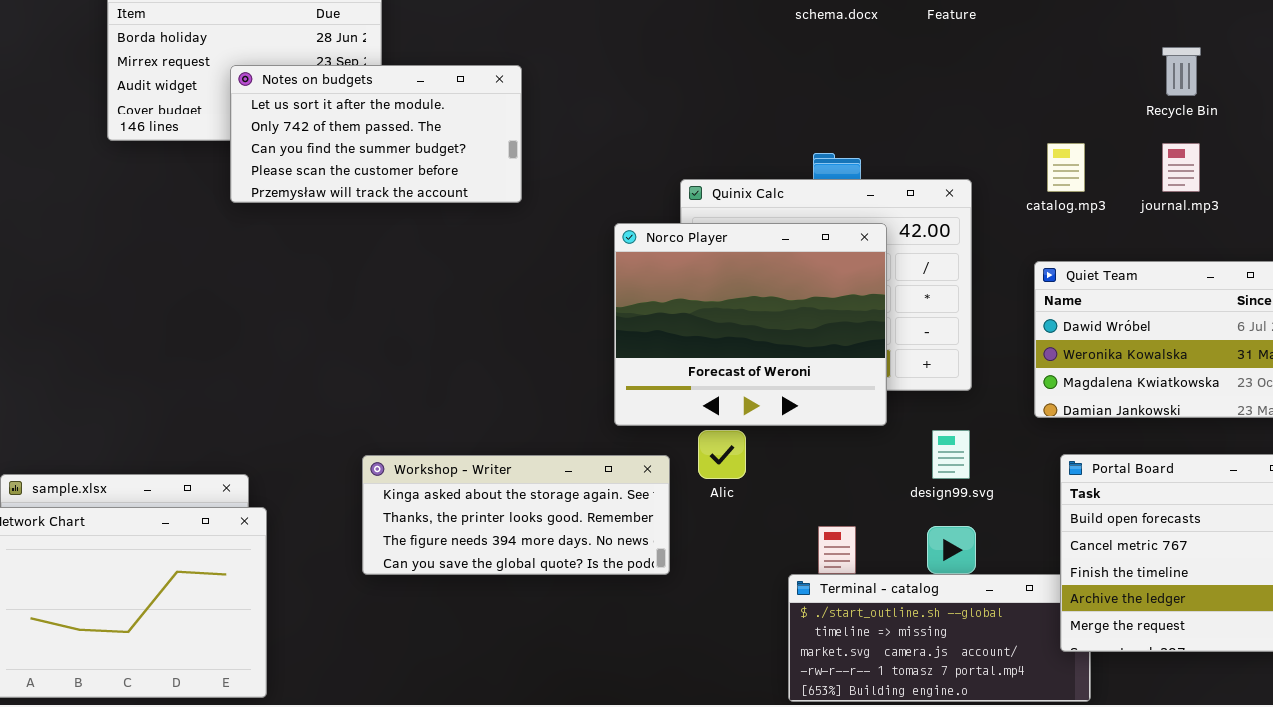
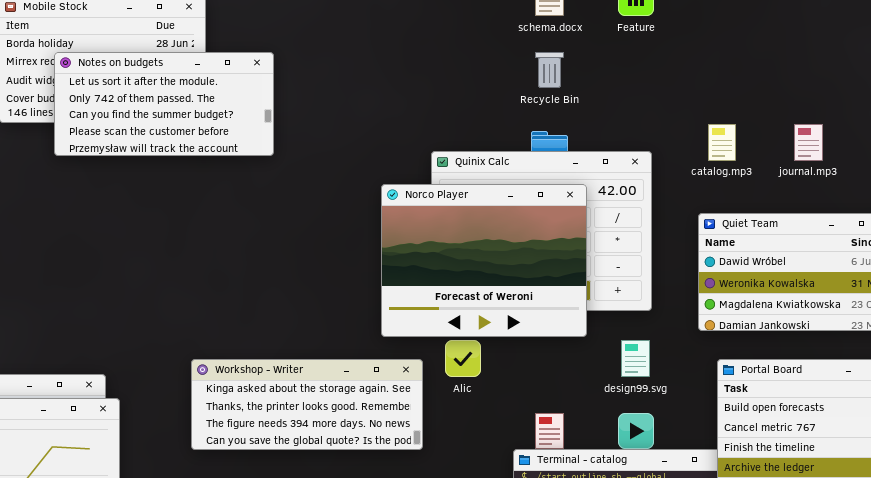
Recycle Bin: [1162,47,1201,96] -> [535,52,564,88], moved
Notes on budgets: [230,65,522,203] -> [54,52,274,156], moved

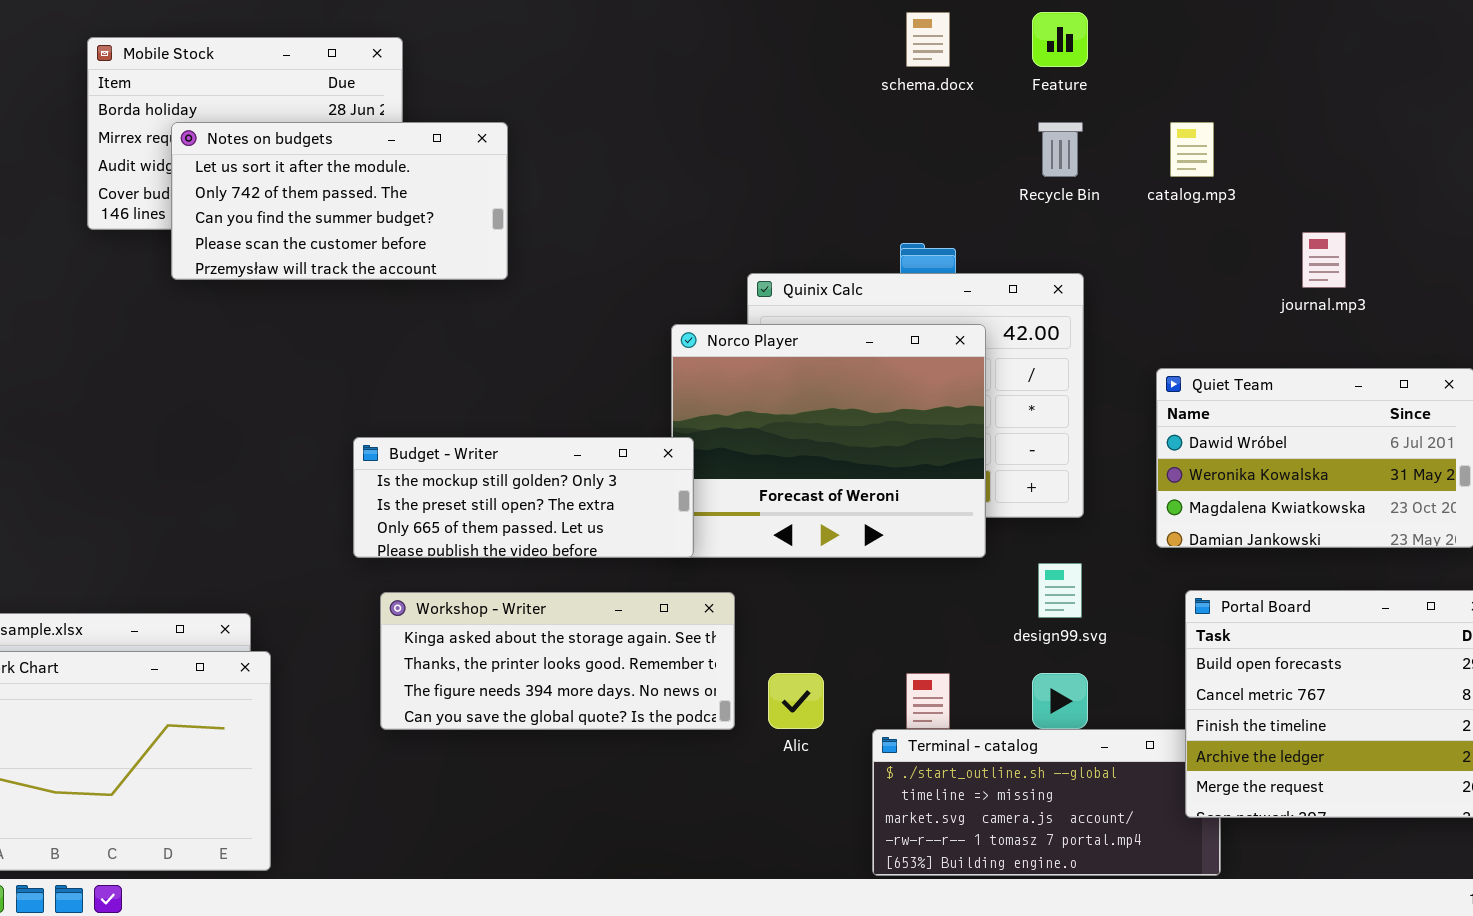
Recycle Bin: [535,52,564,88] -> [1038,122,1083,177], moved
catalog.mp3: [708,124,736,161] -> [1170,122,1214,177], moved
Budget - Writer: none -> [353,437,694,558], opened
Alic: [445,340,481,377] -> [768,673,824,729], moved

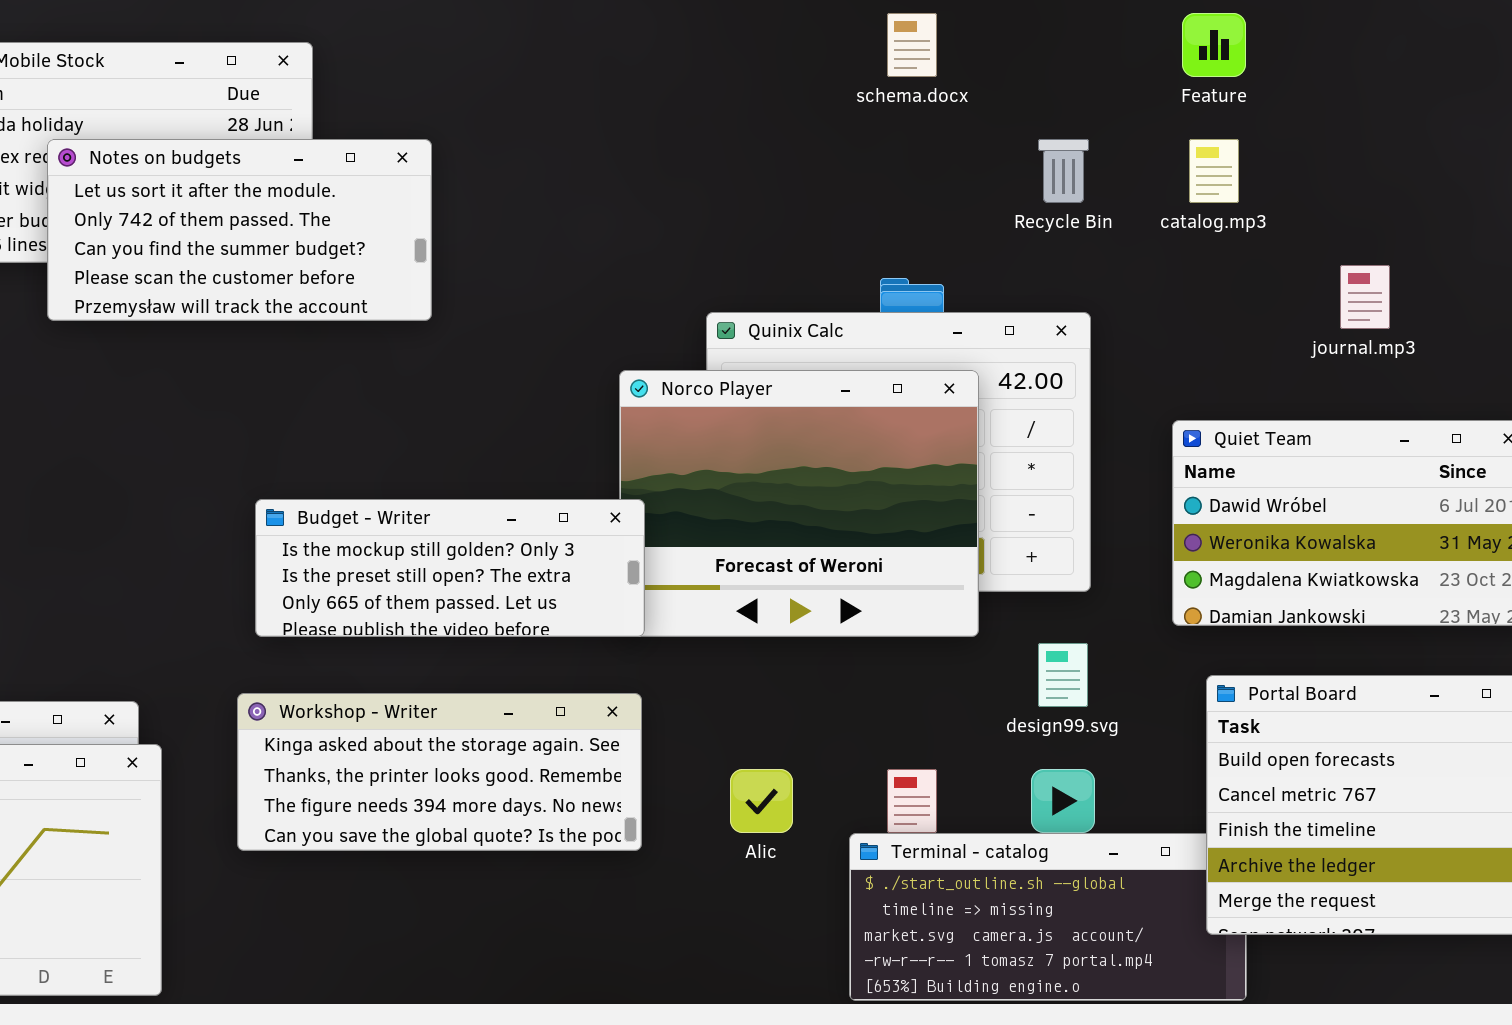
Feature: [1032,12,1088,67] -> [1182,13,1246,77], moved
Workshop - Writer: [380,592,735,730] -> [237,693,642,851], moved

